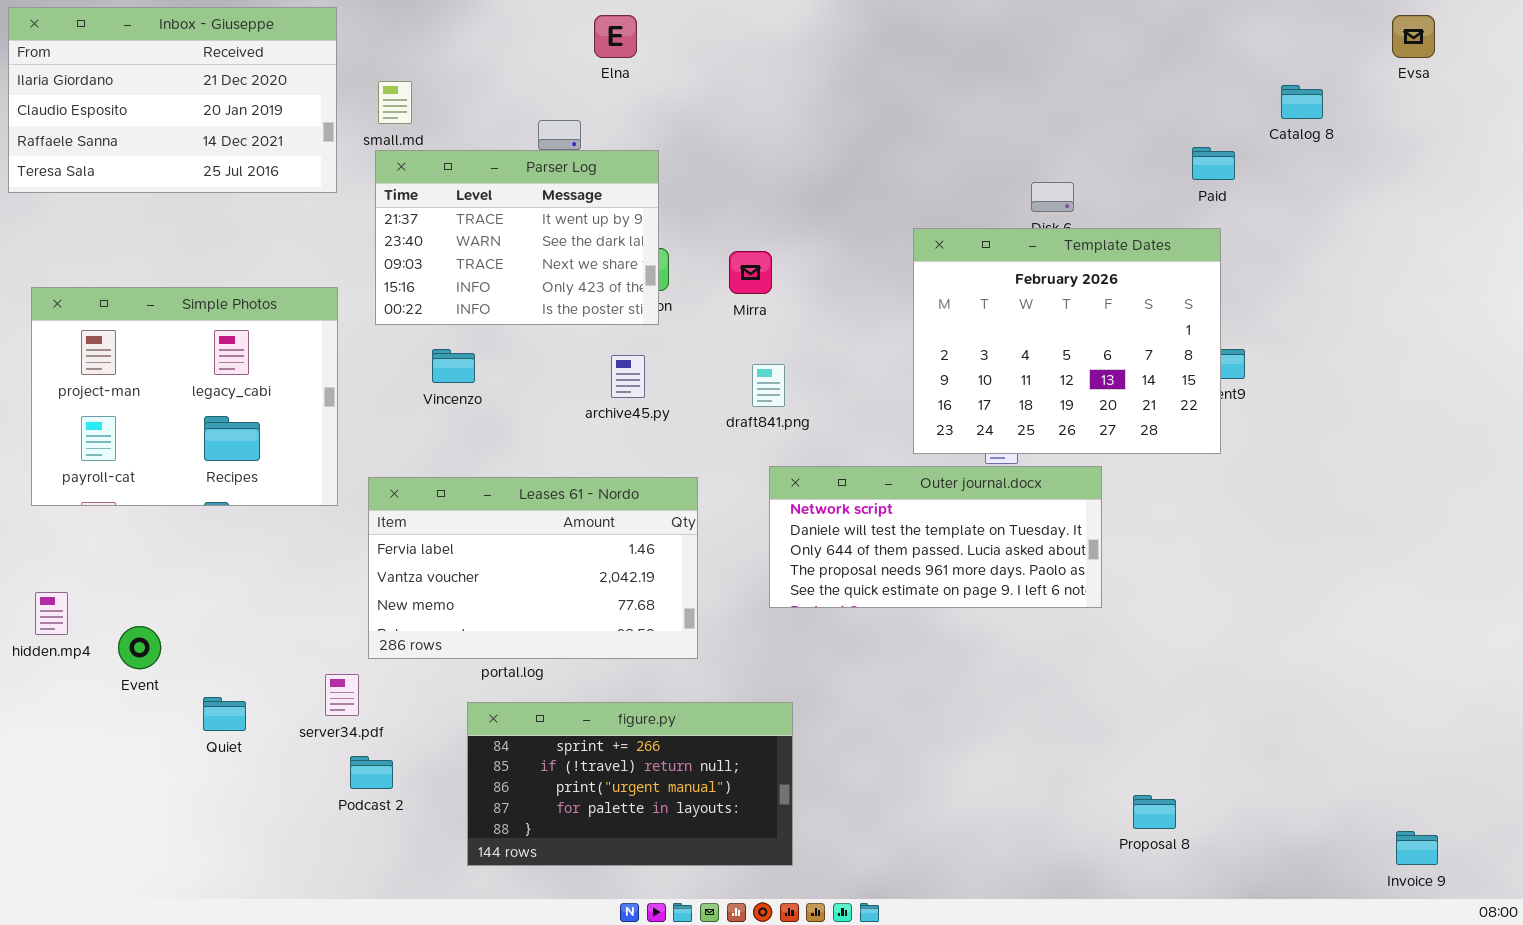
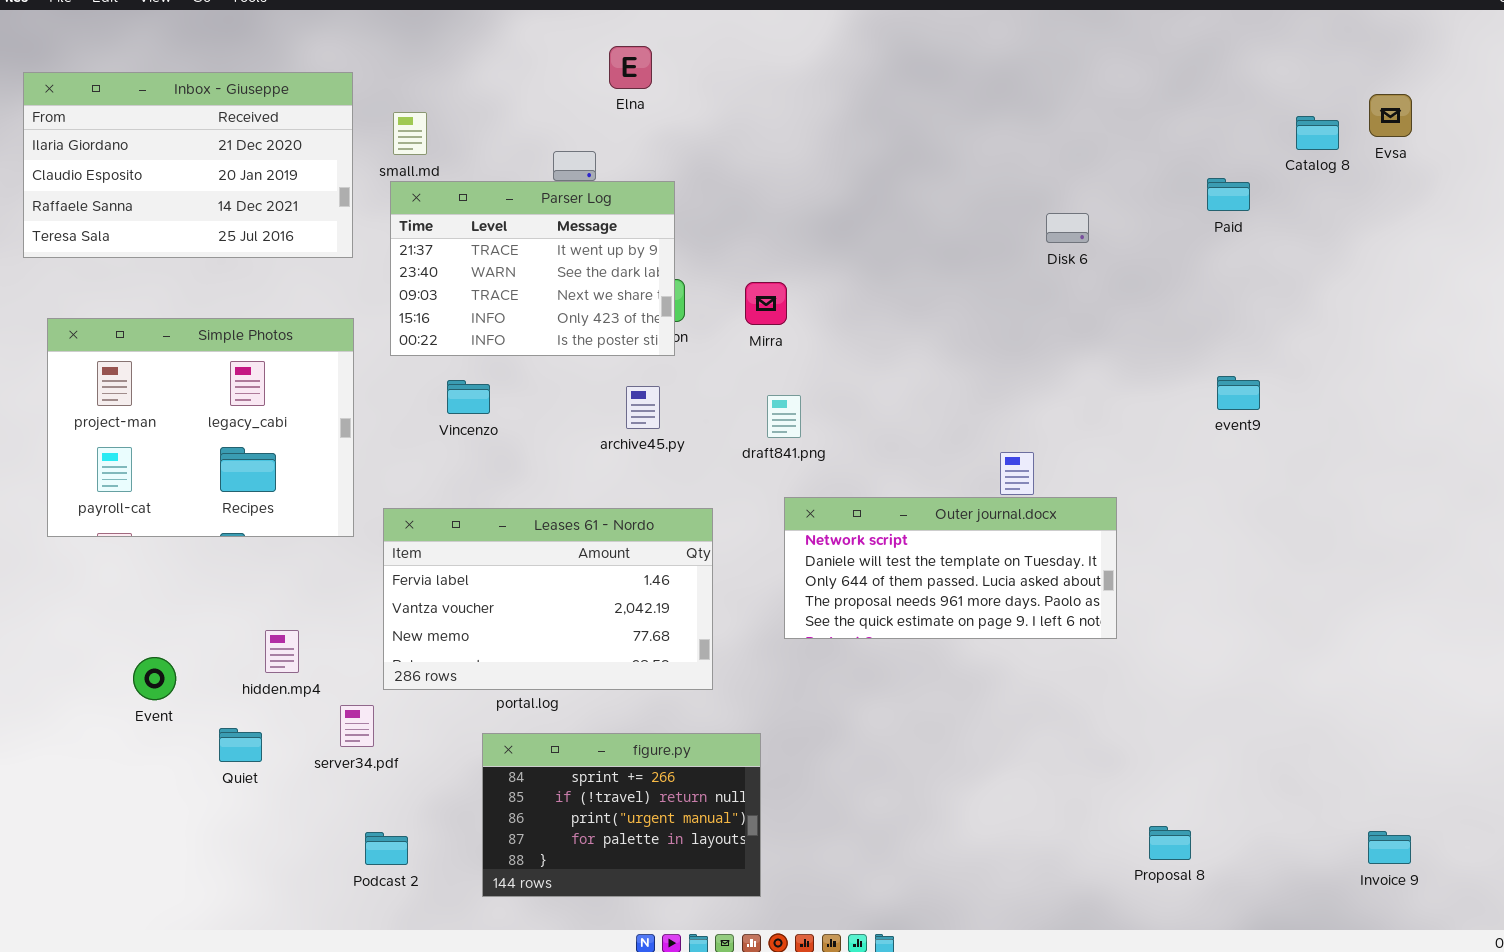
Inbox - Giuseppe: [8,7,337,193] -> [23,72,353,258], moved
Evsa: [1392,15,1435,58] -> [1369,94,1412,137], moved
Template Dates: [913,228,1221,454] -> none, closed
hidden.mp4: [35,592,68,635] -> [265,630,299,673], moved
figure.py: [467,702,793,866] -> [482,733,761,897], resized
Podcast 2: [350,756,393,789] -> [365,832,408,865], moved
Invoice 9: [1396,831,1438,865] -> [1368,831,1411,864], moved

